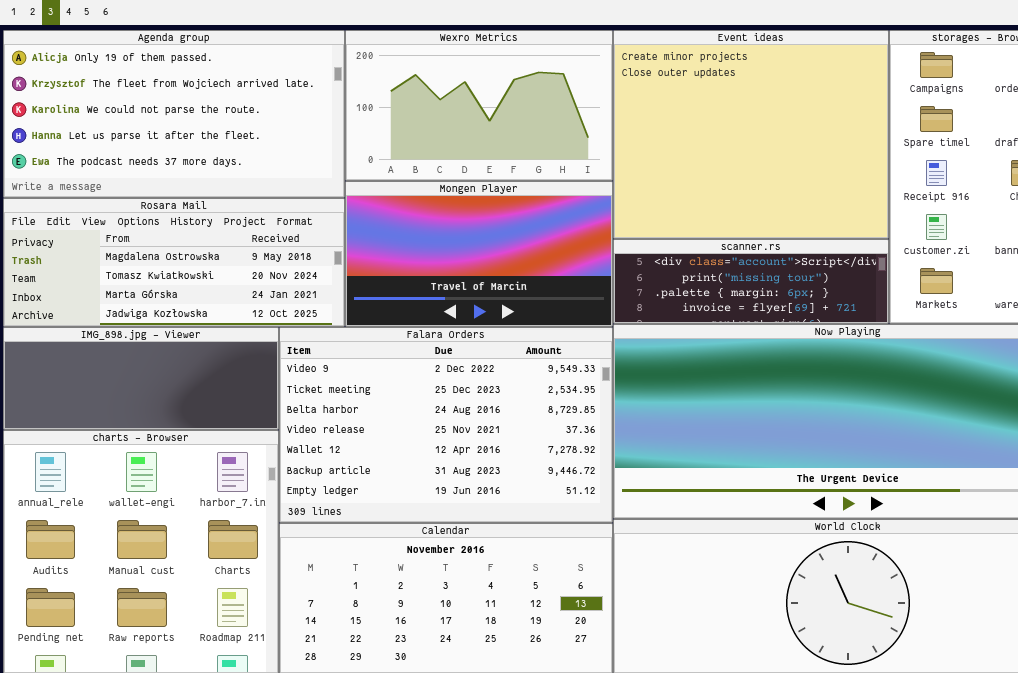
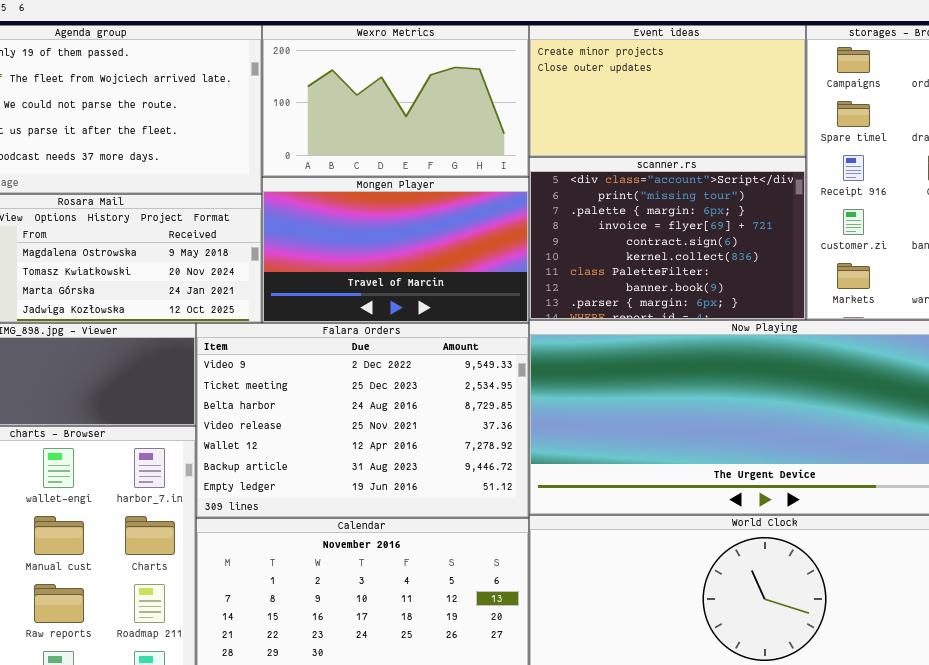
Event ideas: [613,30,889,239] -> [529,25,806,157], resized
scanner.rs: [613,239,889,324] -> [529,157,806,320], resized

